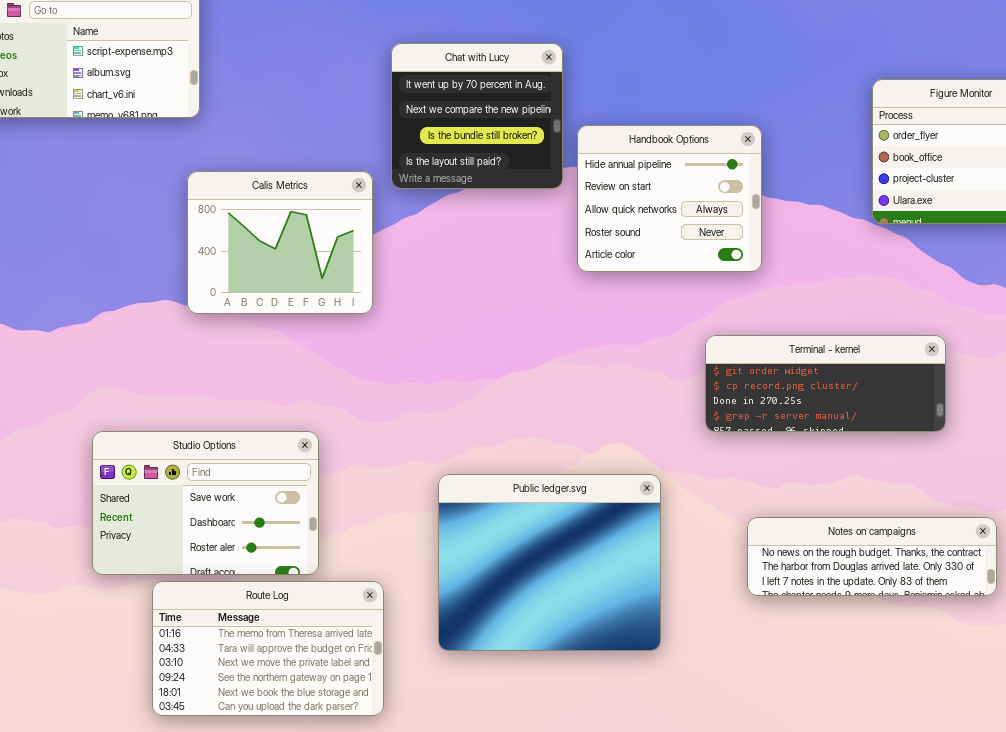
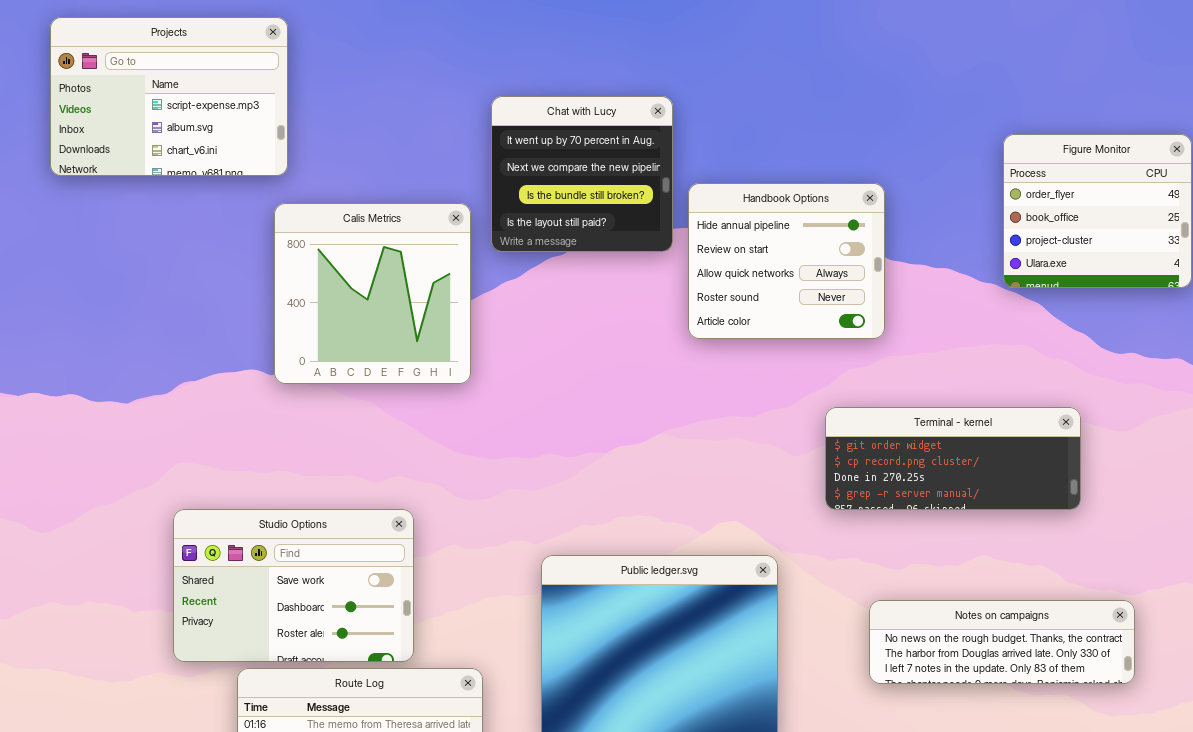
Calis Metrics: [187,171,373,314] -> [274,203,471,384], resized

